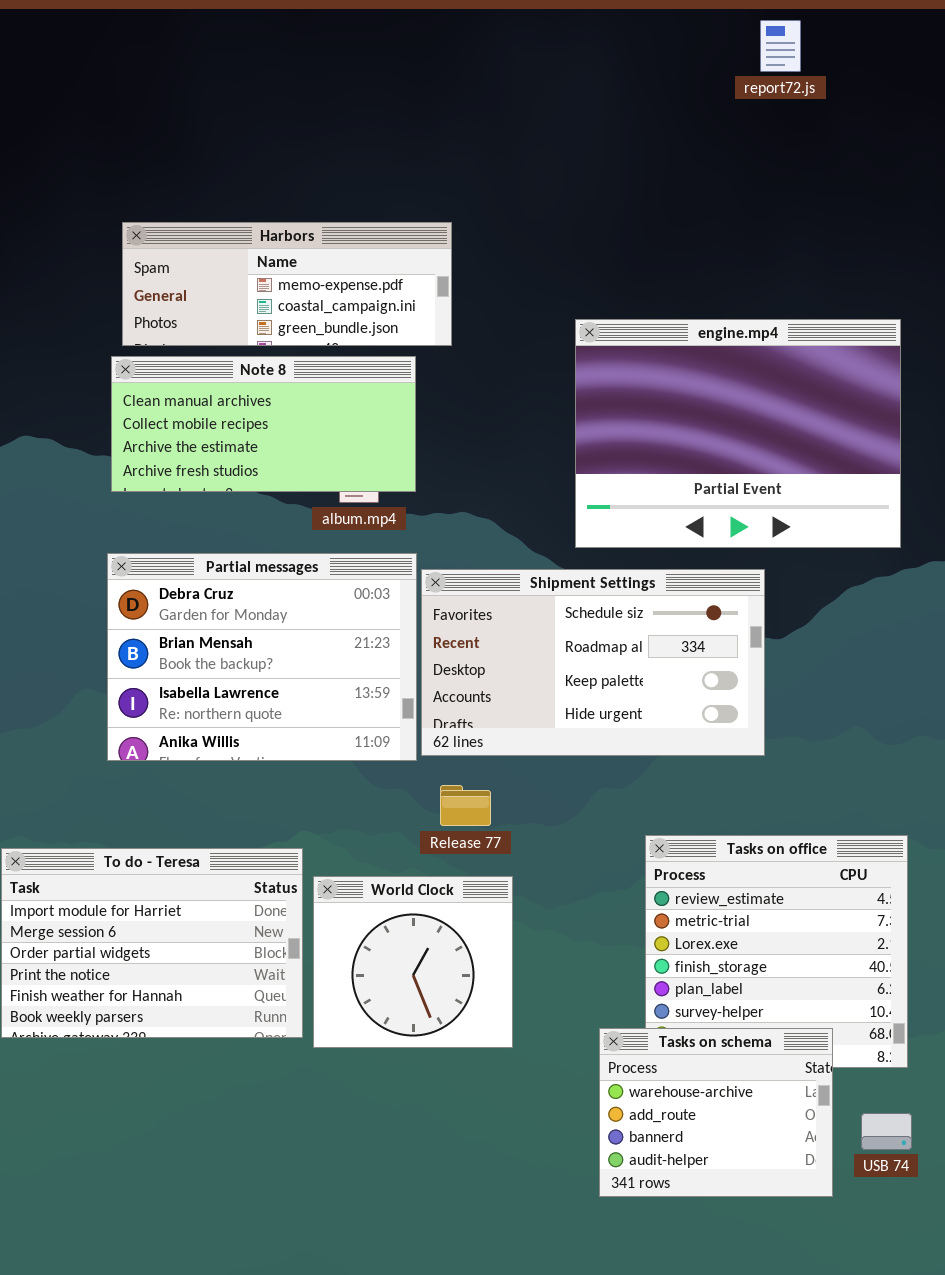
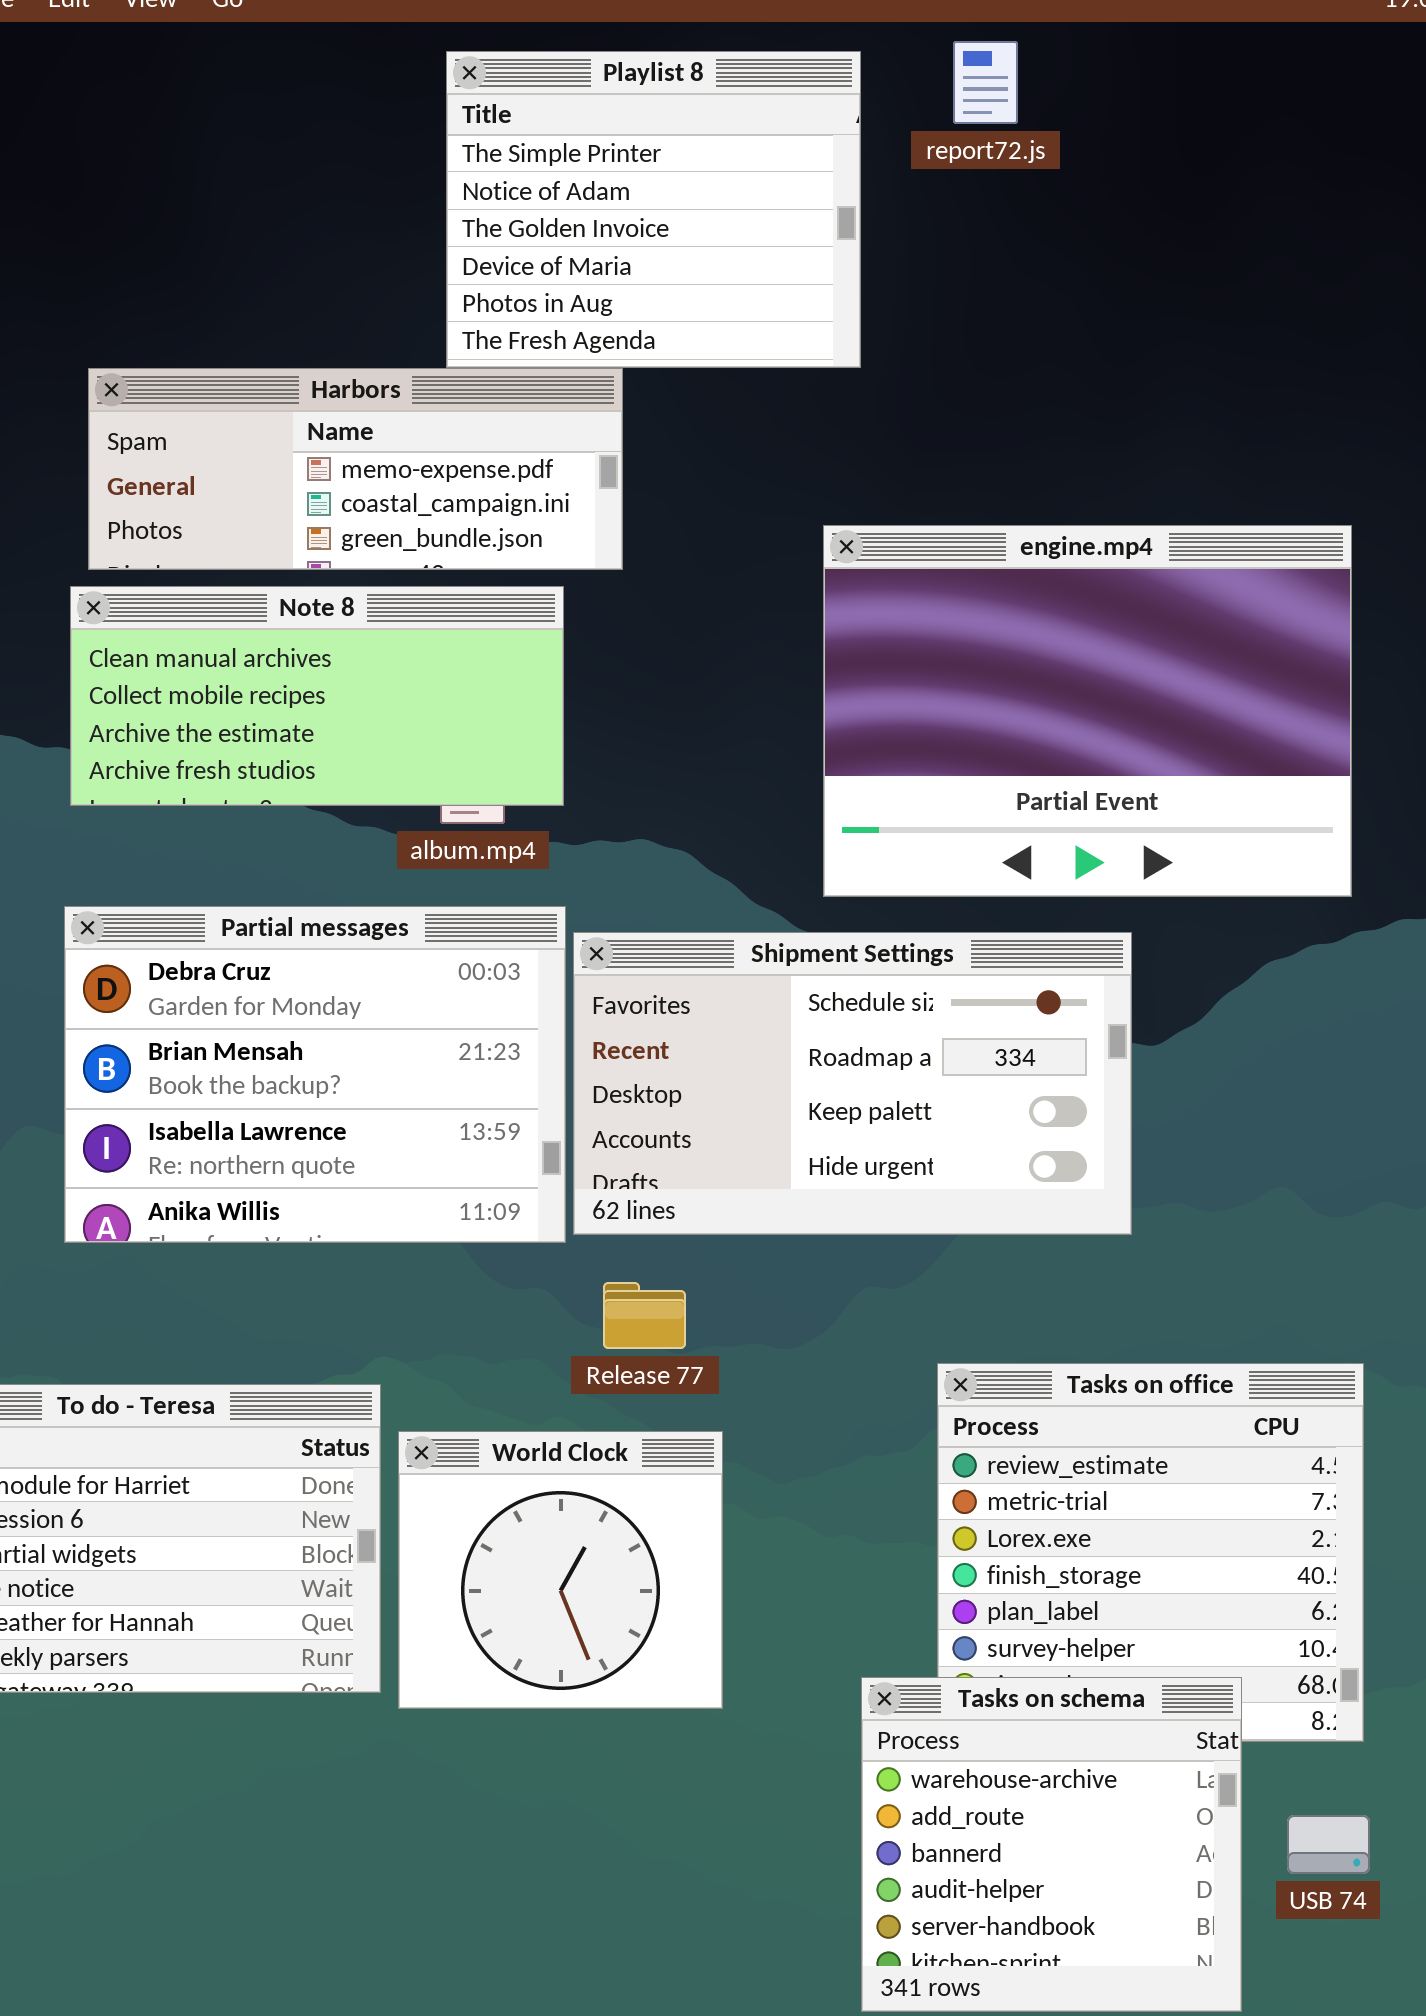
report72.js: [760,20,801,72] -> [953,41,1018,124], moved
Playlist 8: none -> [446,51,861,368], opened
Tasks on schema: [599,1028,833,1197] -> [861,1677,1242,2012], resized

